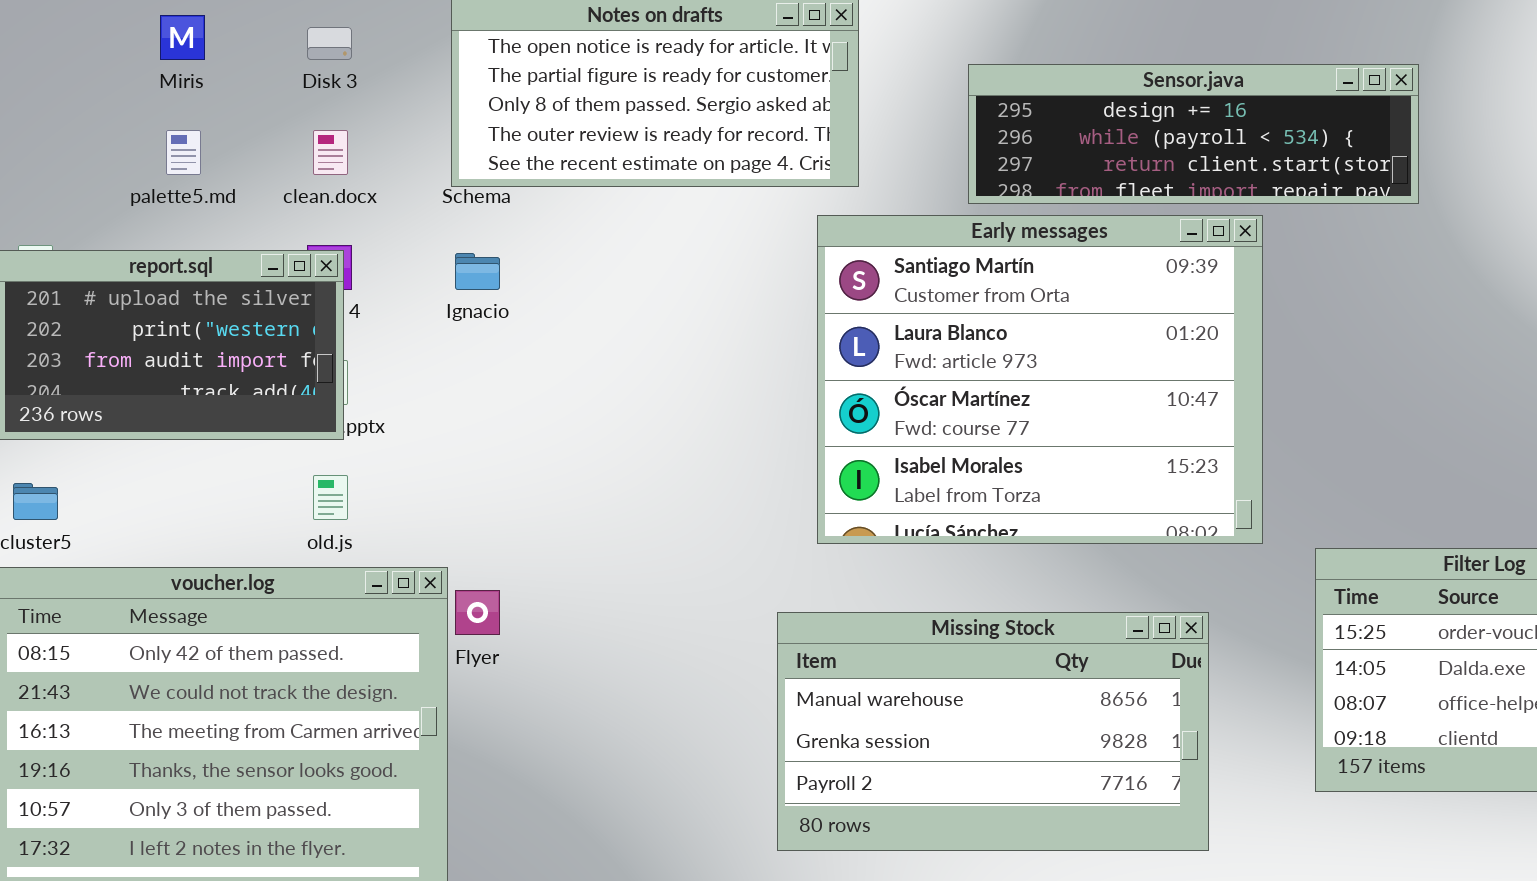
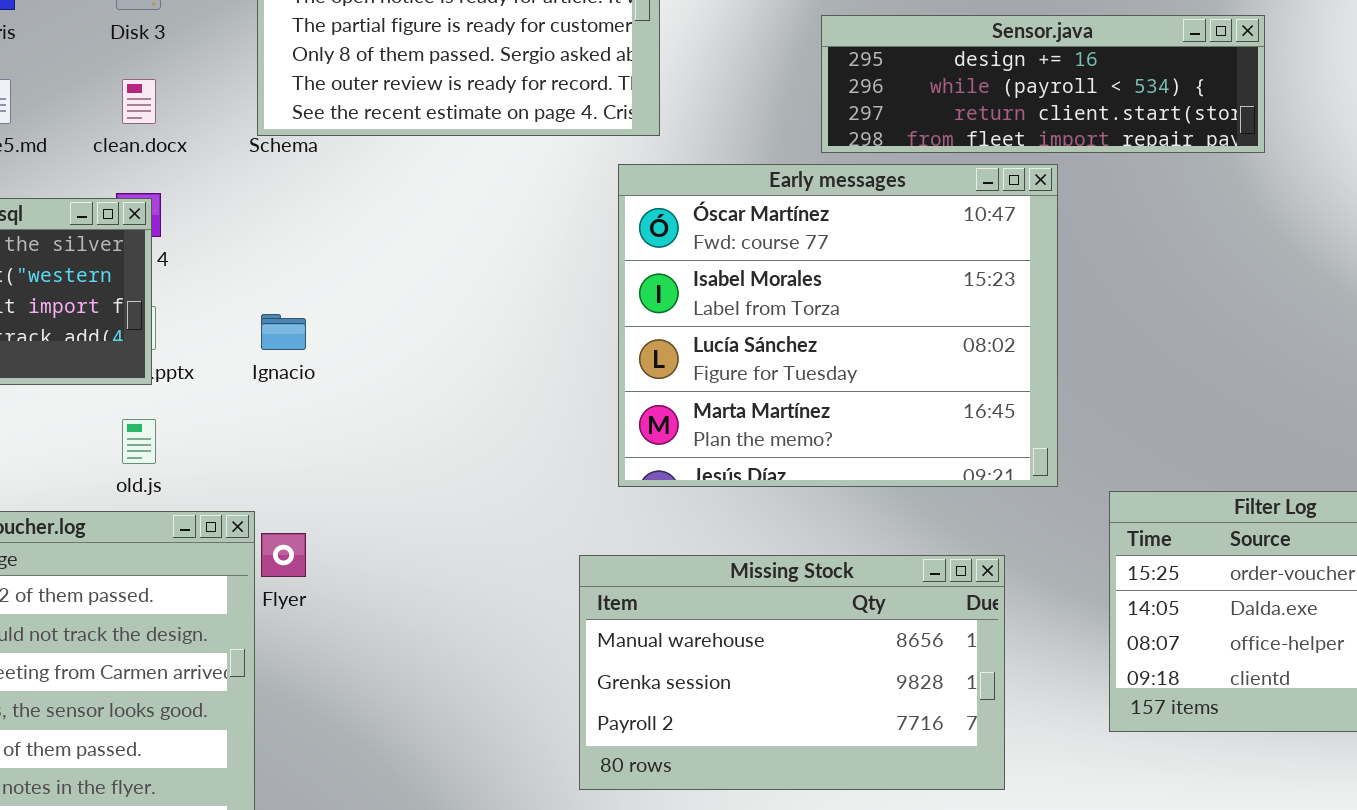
Sensor.java: [968,64,1419,204] -> [821,15,1265,153], moved
Early messages: [817,215,1263,544] -> [618,164,1058,487], scrolled down 2 rows
Ignacio: [455,253,500,290] -> [261,314,306,350], moved

